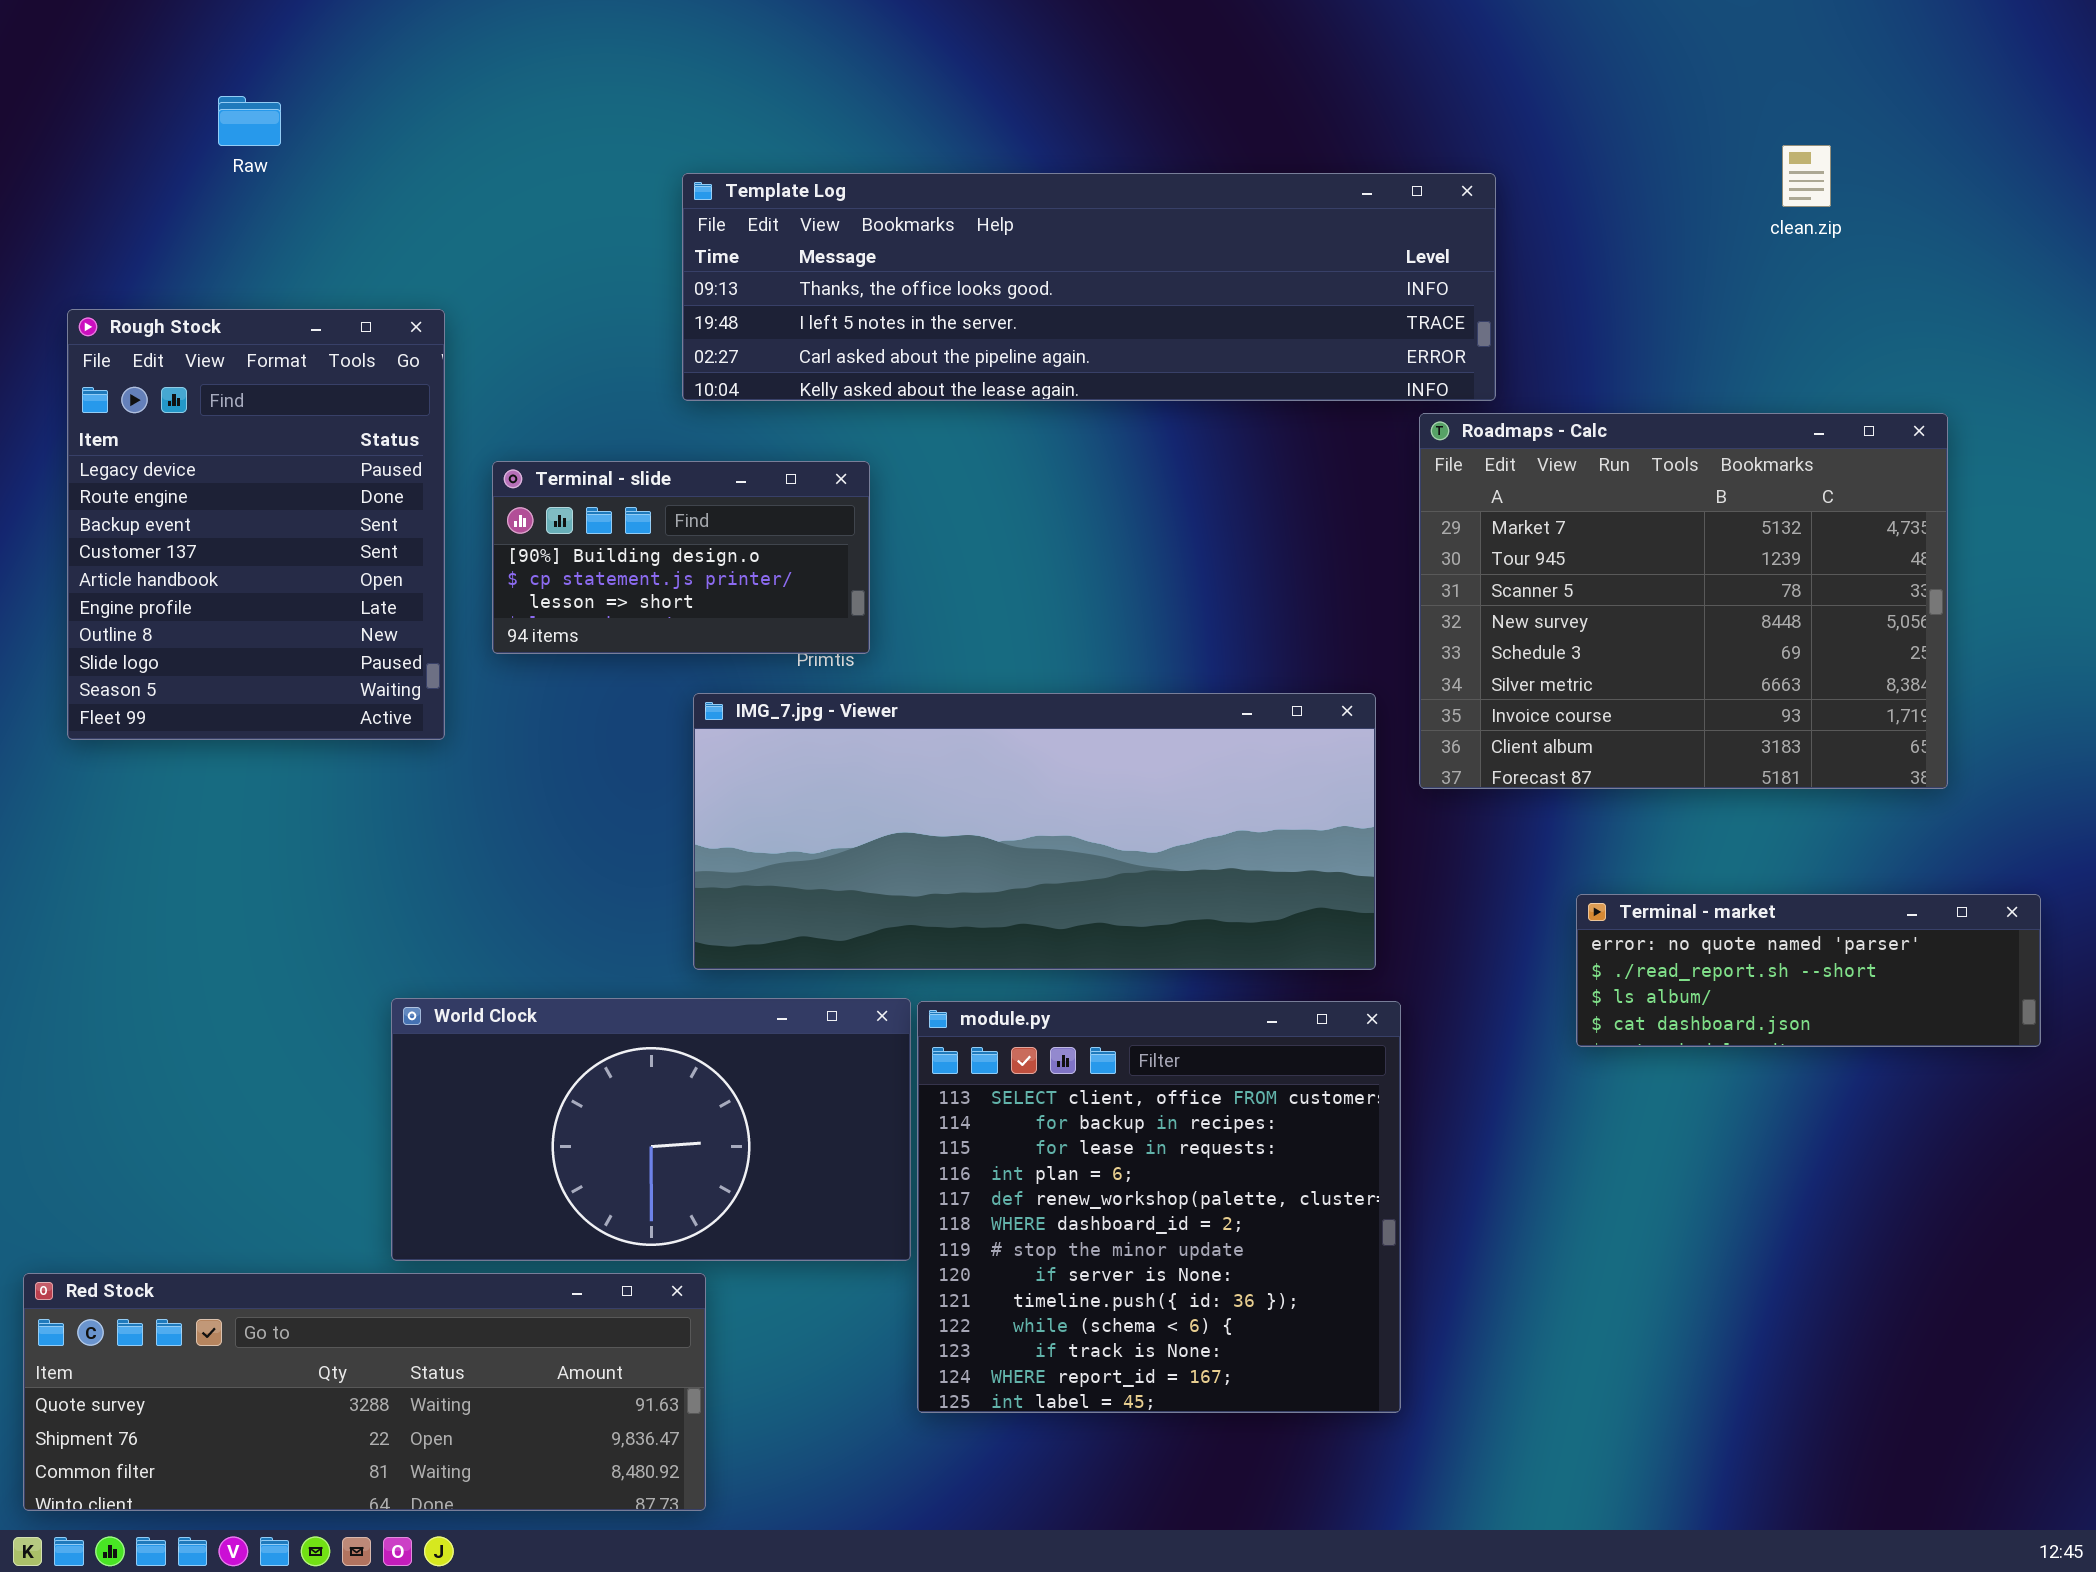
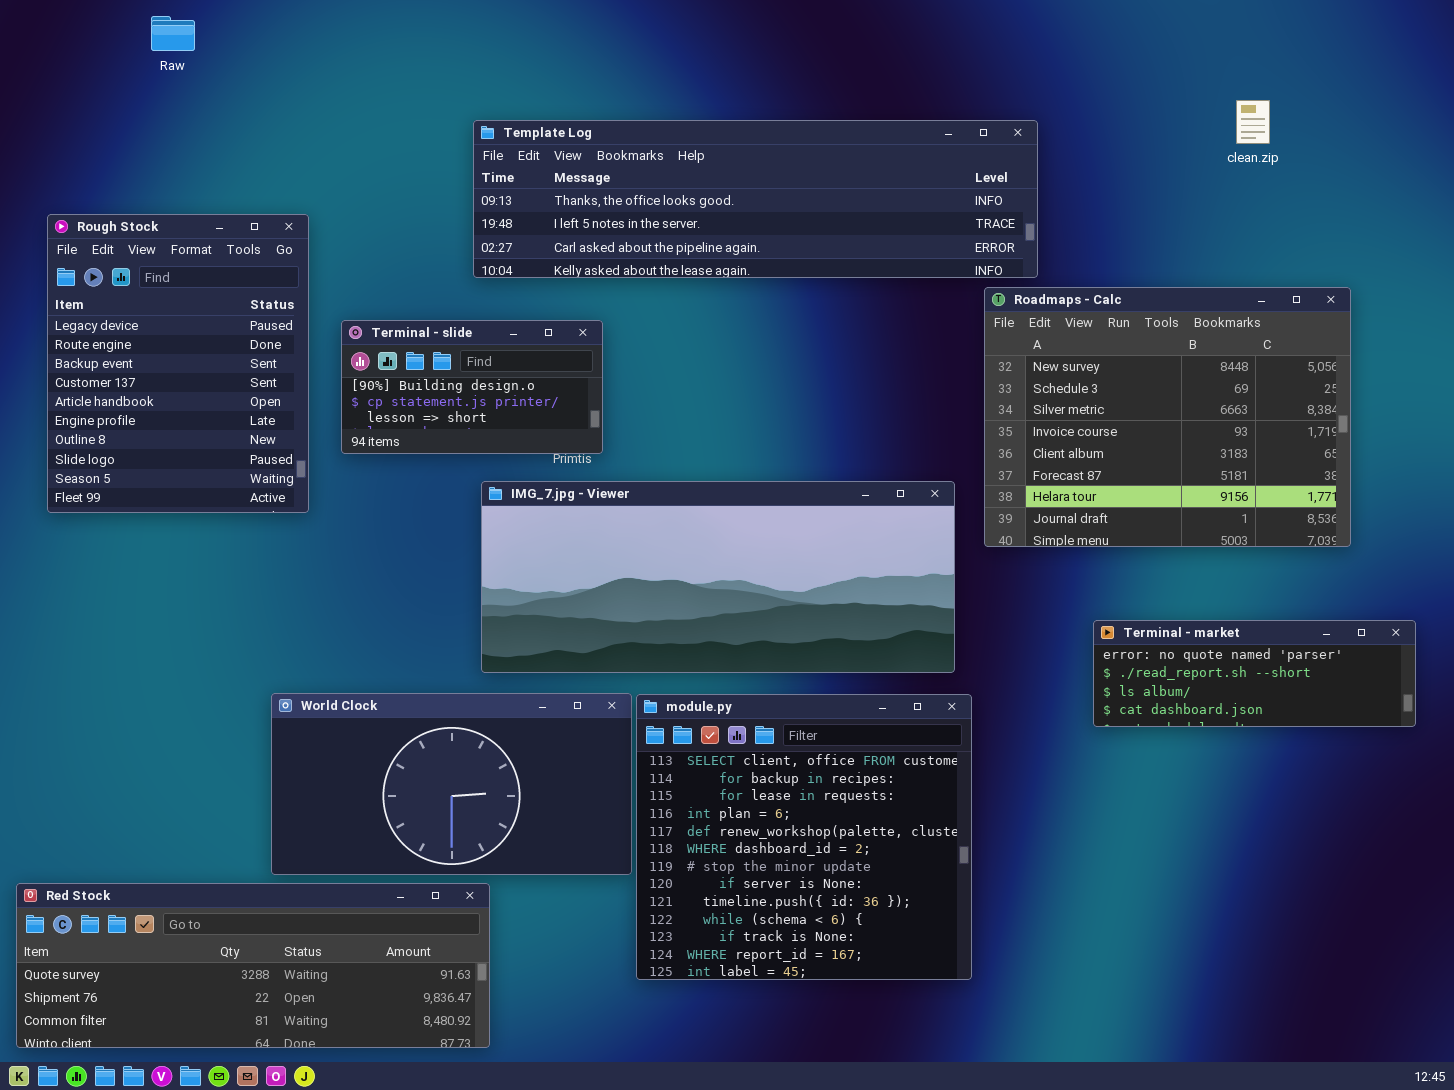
Raw: [218,96,281,146] -> [151,16,195,51], moved
Roadmaps - Calc: [1419,413,1948,789] -> [984,287,1351,547], scrolled down 3 rows

